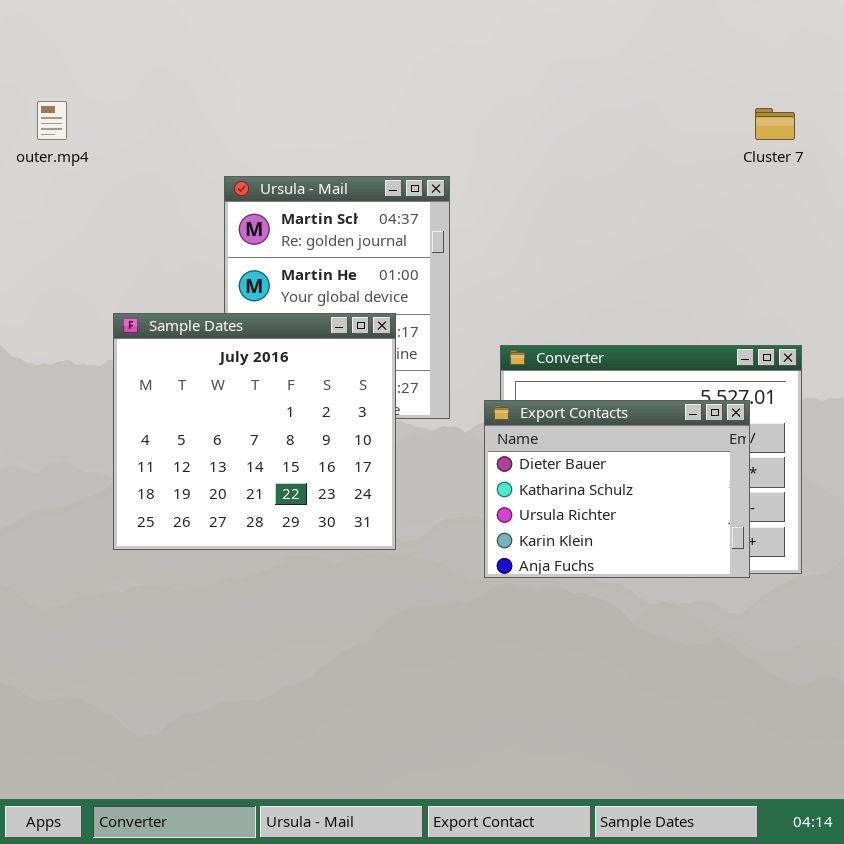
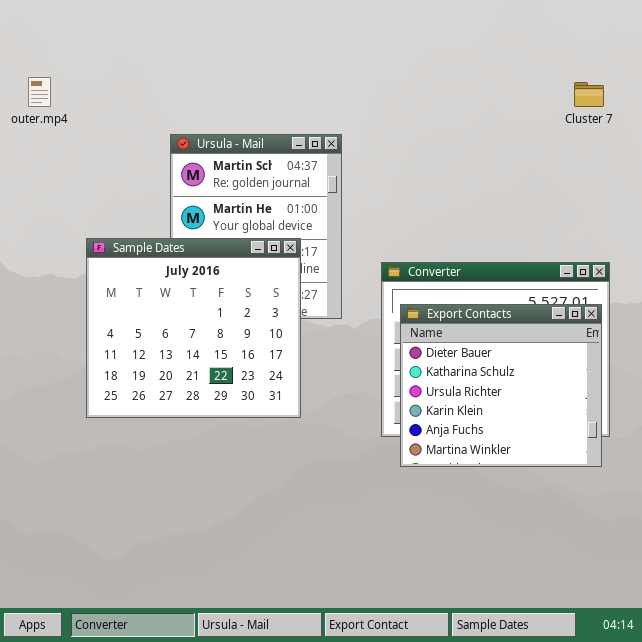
Export Contacts: [484,400,750,578] -> [400,304,602,467], moved, resized

